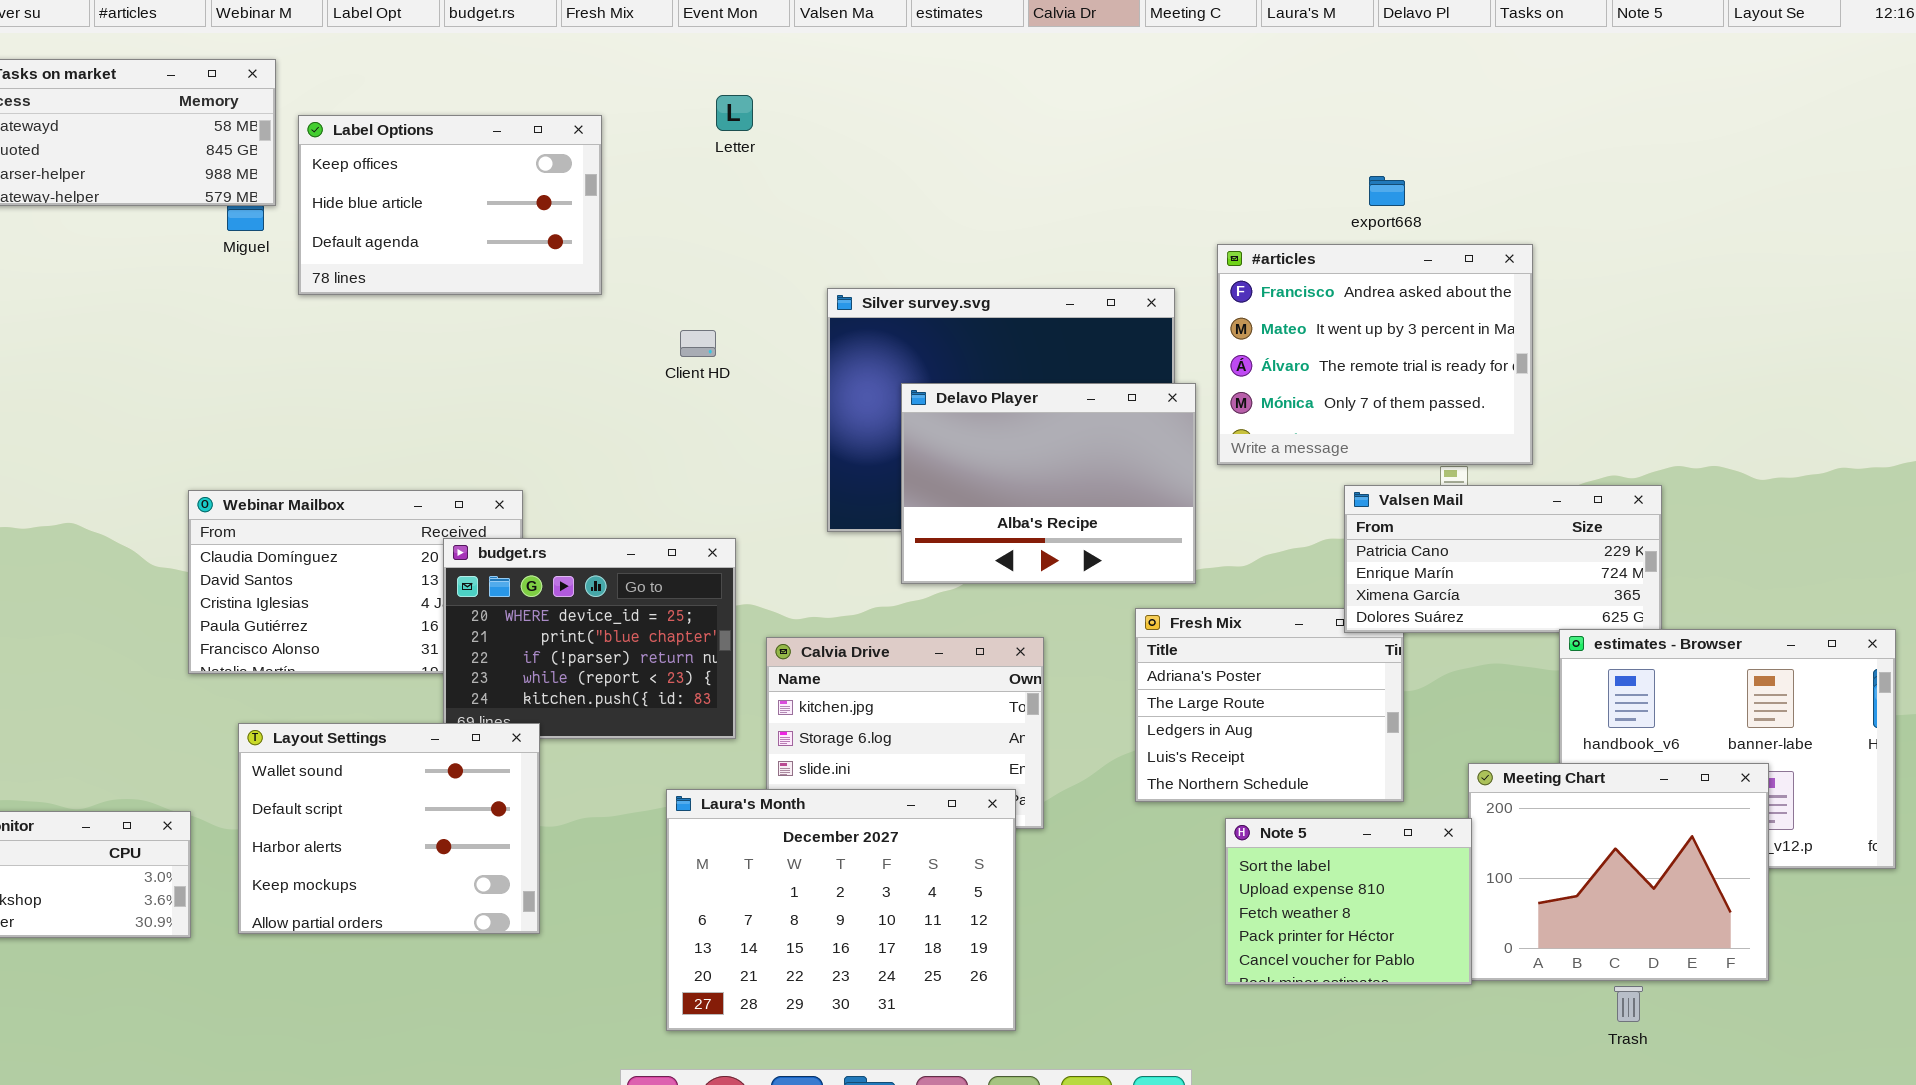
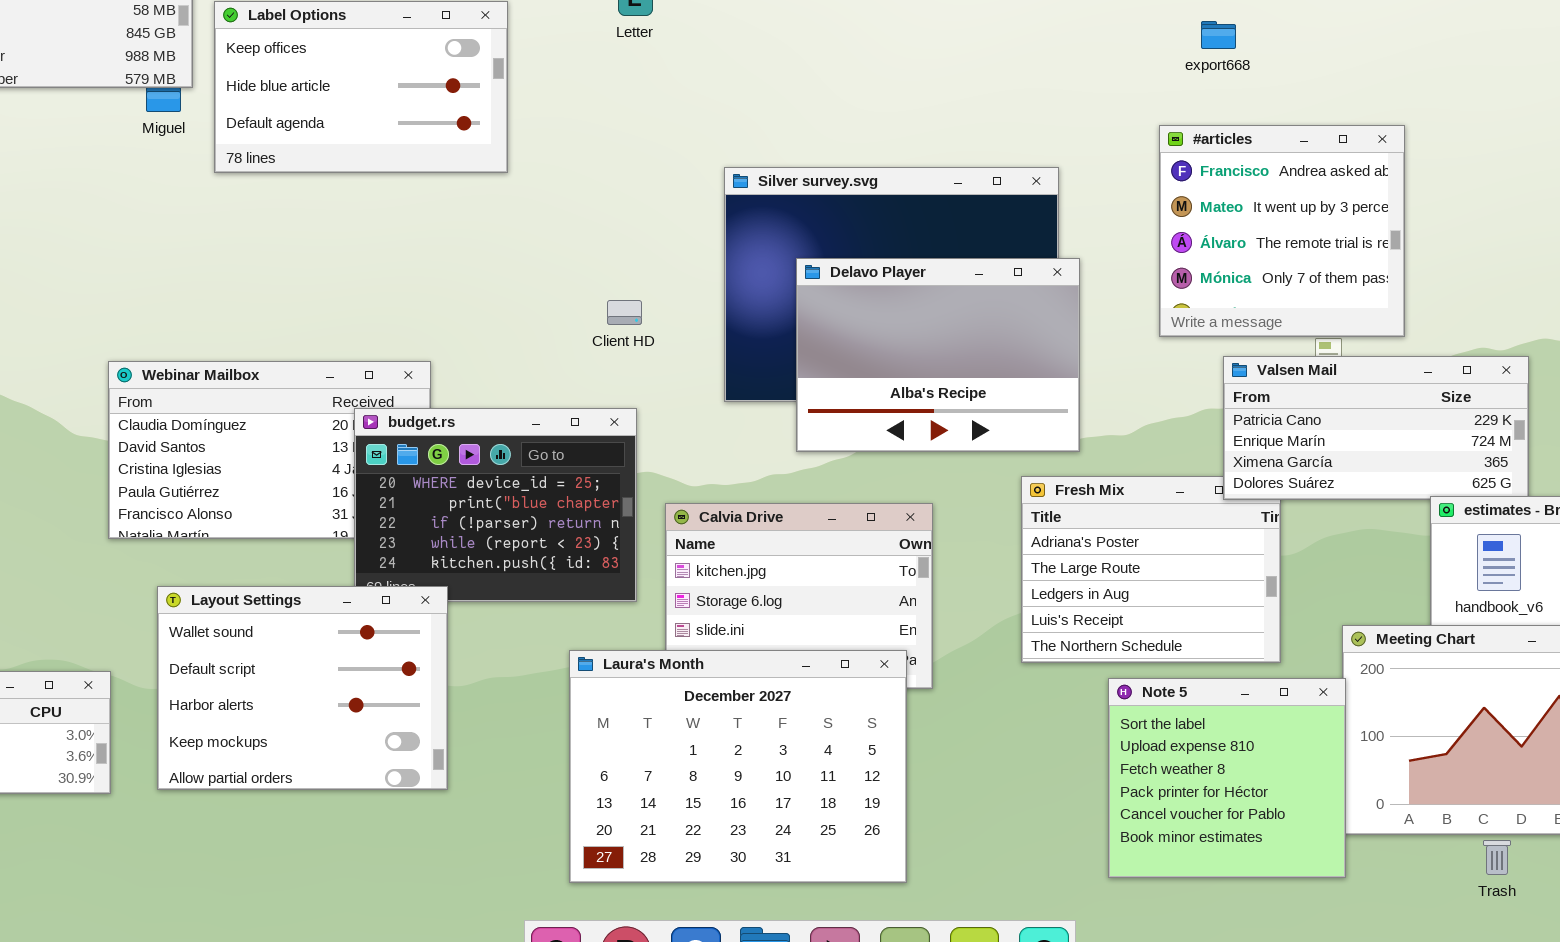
export668: [1369,176,1405,206] -> [1201,21,1236,49], moved
#articles: [1217,244,1533,465] -> [1159,125,1405,337], resized
Client HD: [680,330,716,357] -> [607,300,642,325], moved
Note 5: [1225,818,1472,985] -> [1108,678,1346,878], resized

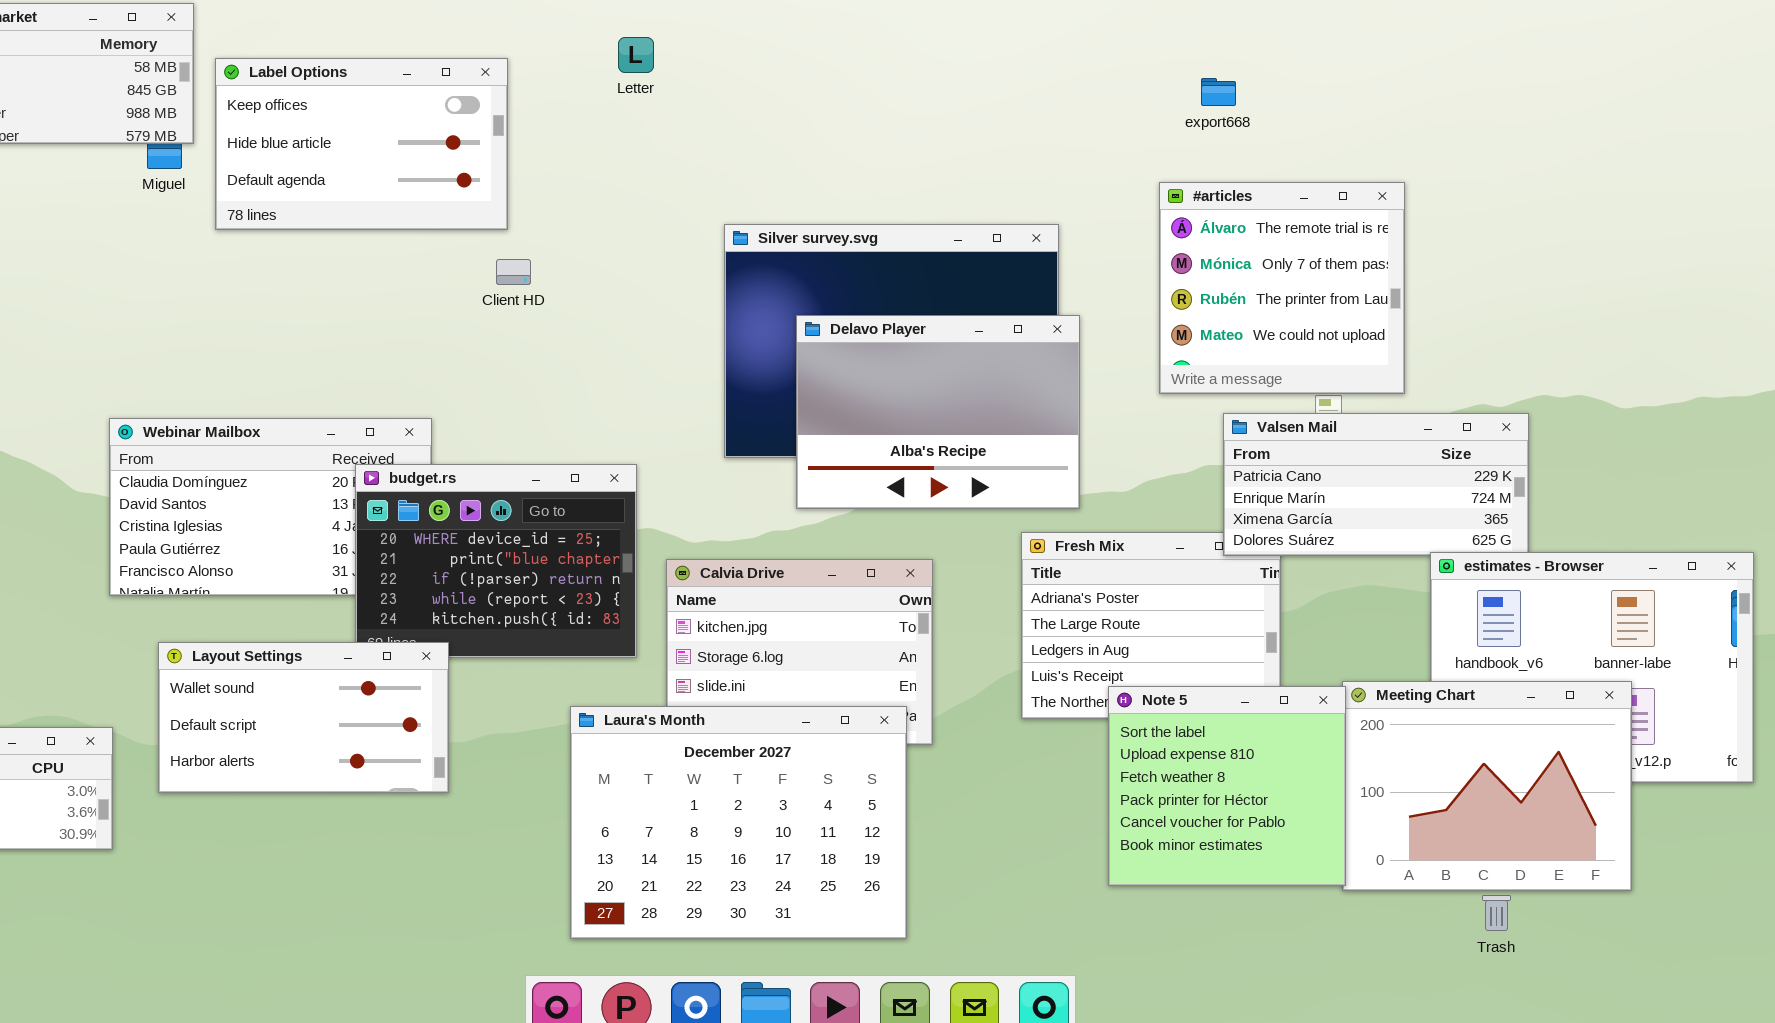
#articles: [1159,125,1405,337] -> [1159,182,1405,394], scrolled down 2 rows
Client HD: [607,300,642,325] -> [496,259,531,285], moved
Layout Settings: [157,586,448,790] -> [158,642,449,793], resized
Note 5: [1108,678,1346,878] -> [1108,686,1346,886], moved

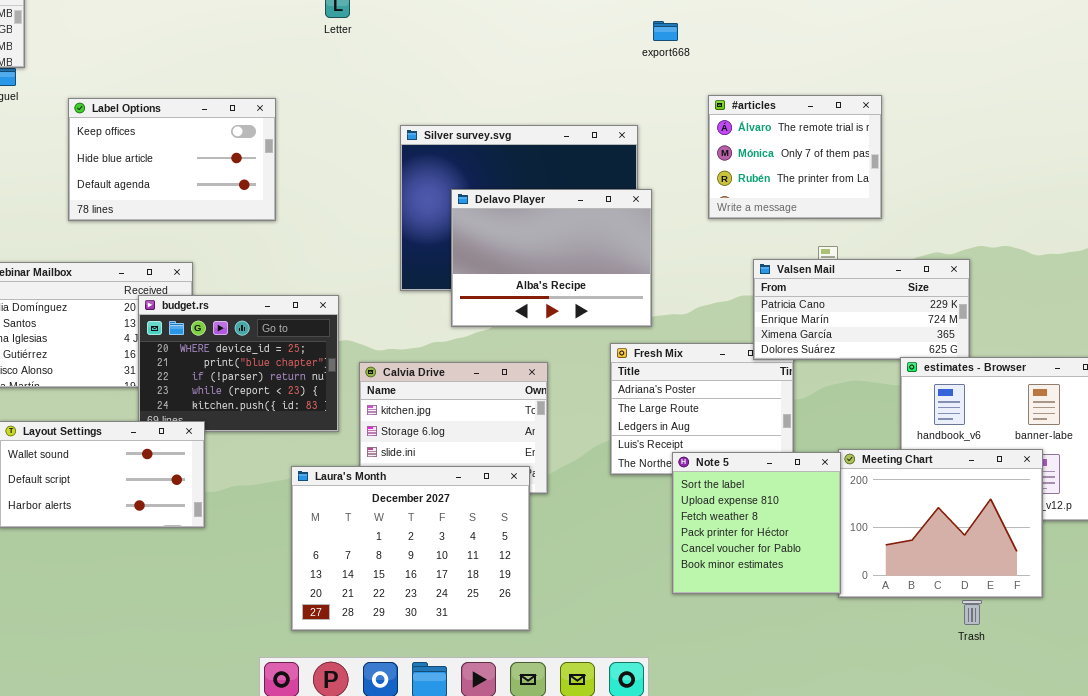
Label Options: [215,58,508,230] -> [68,98,276,221], moved
export668: [1201,78,1236,106] -> [653,21,678,41], moved
#articles: [1159,182,1405,394] -> [708,95,882,219], resized
Trash: [1482,895,1511,931] -> [962,600,982,625], moved

